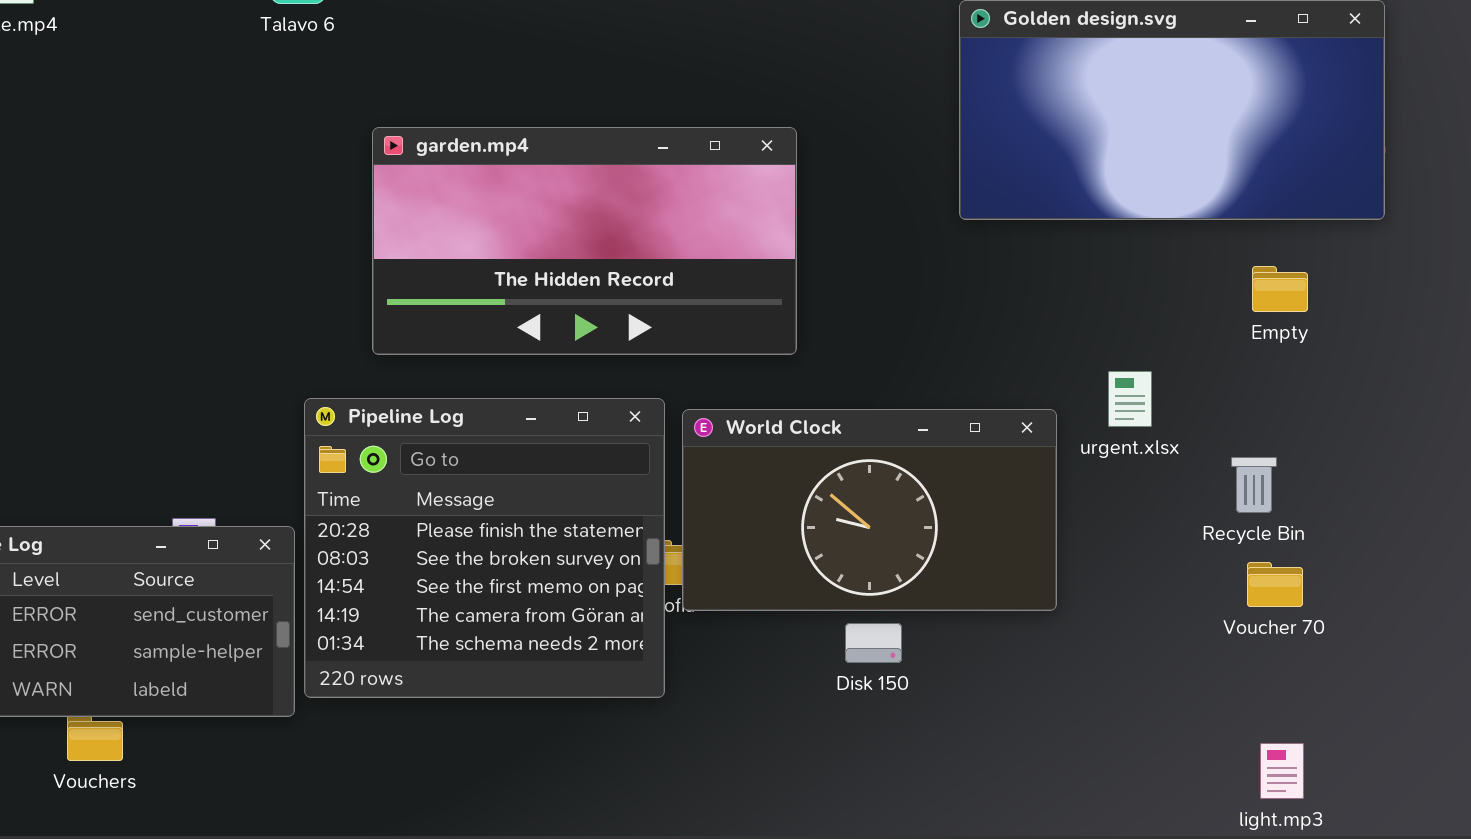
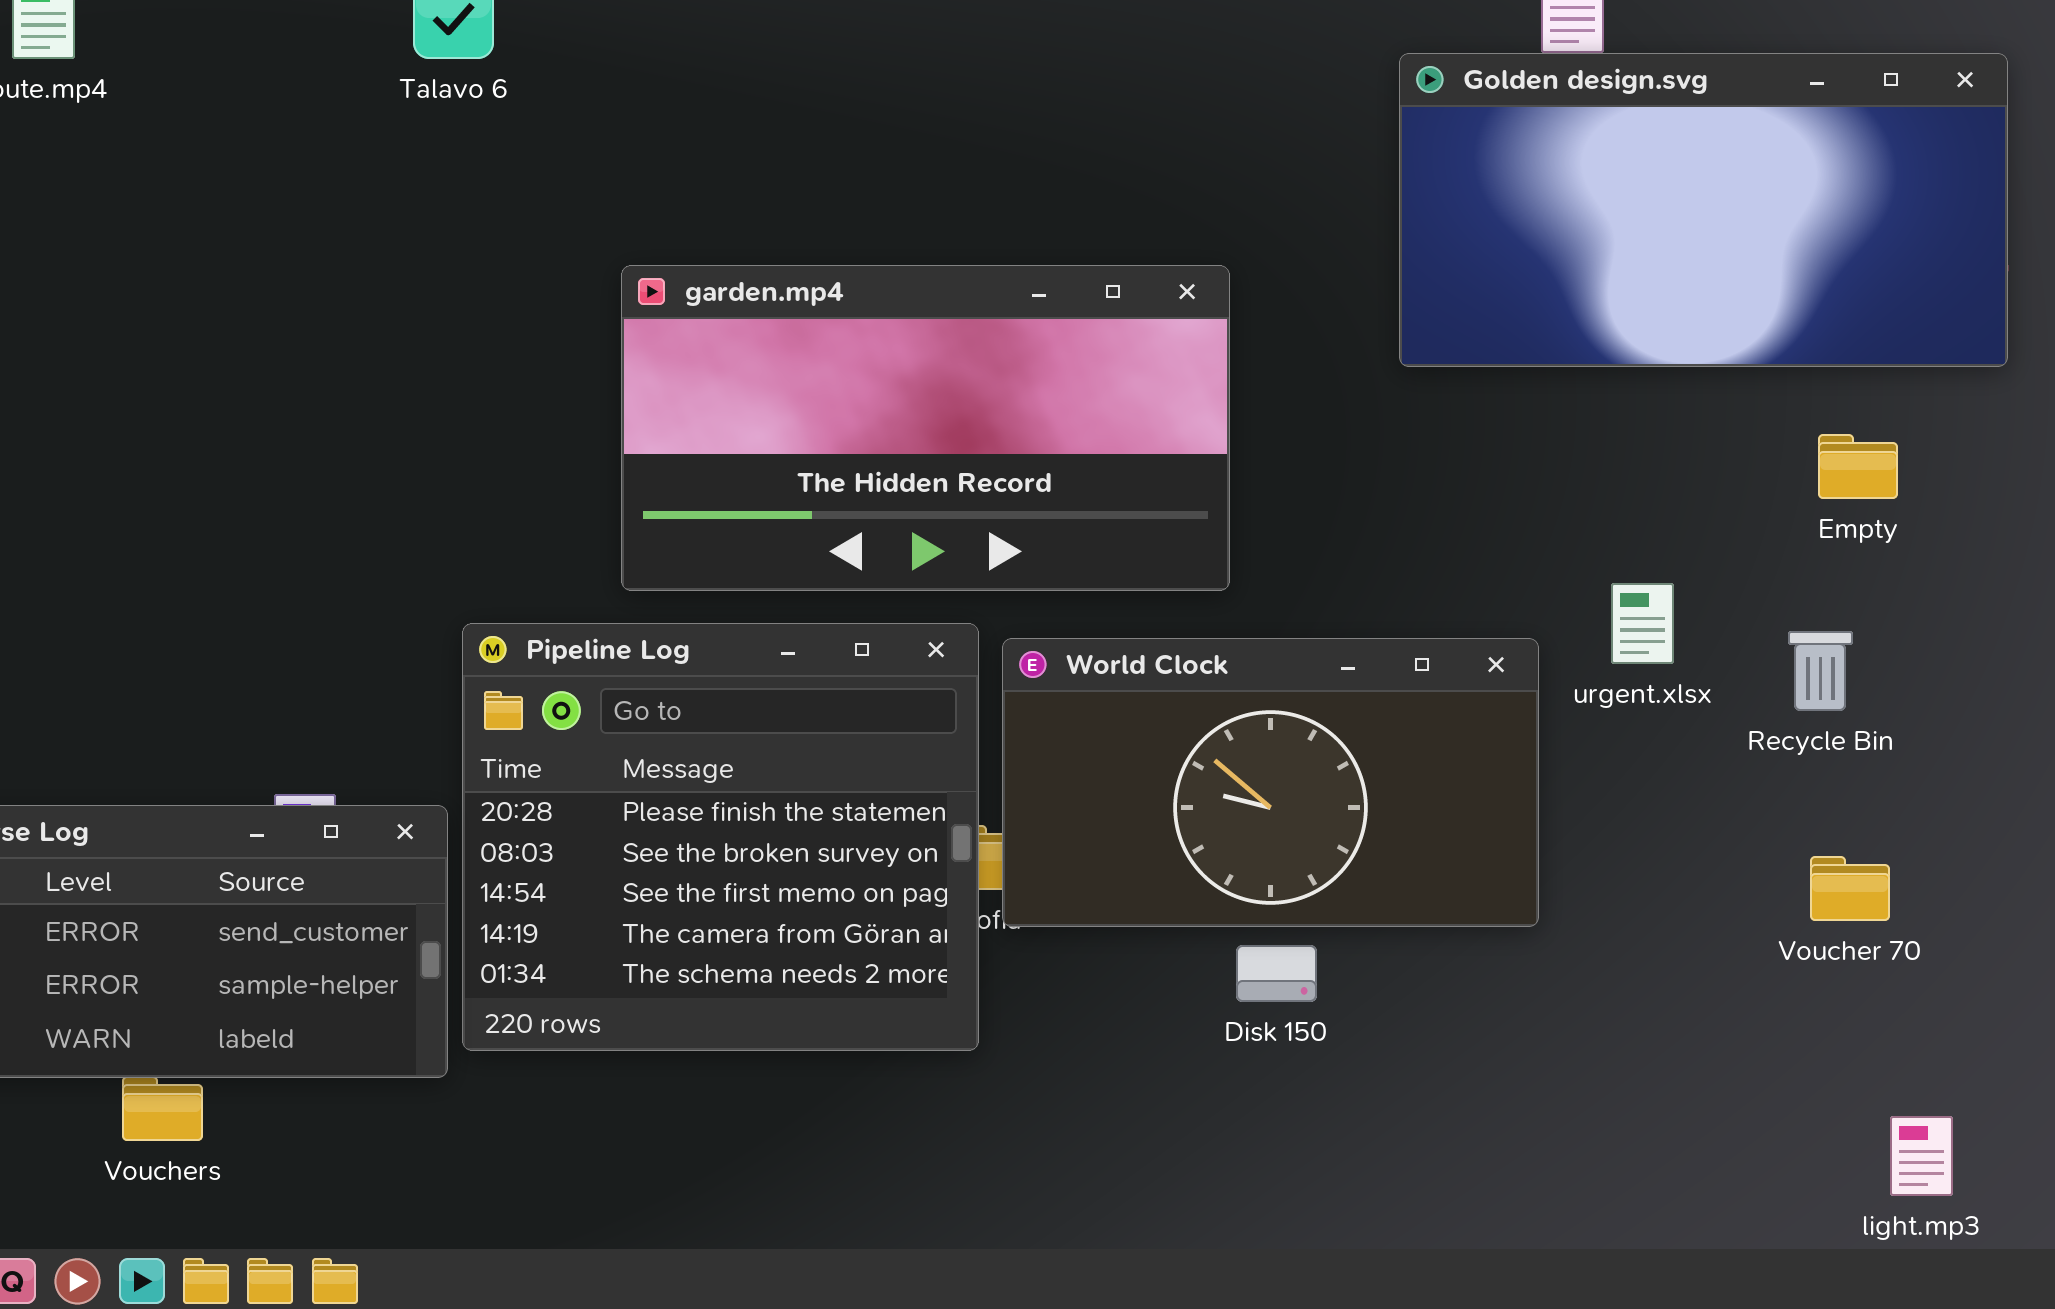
garden.mp4: [372,127,797,355] -> [621,265,1230,591], moved
Recycle Bin: [1231,457,1277,513] -> [1788,631,1853,711], moved
light.mp3: [1260,743,1304,799] -> [1890,1116,1953,1196], moved

